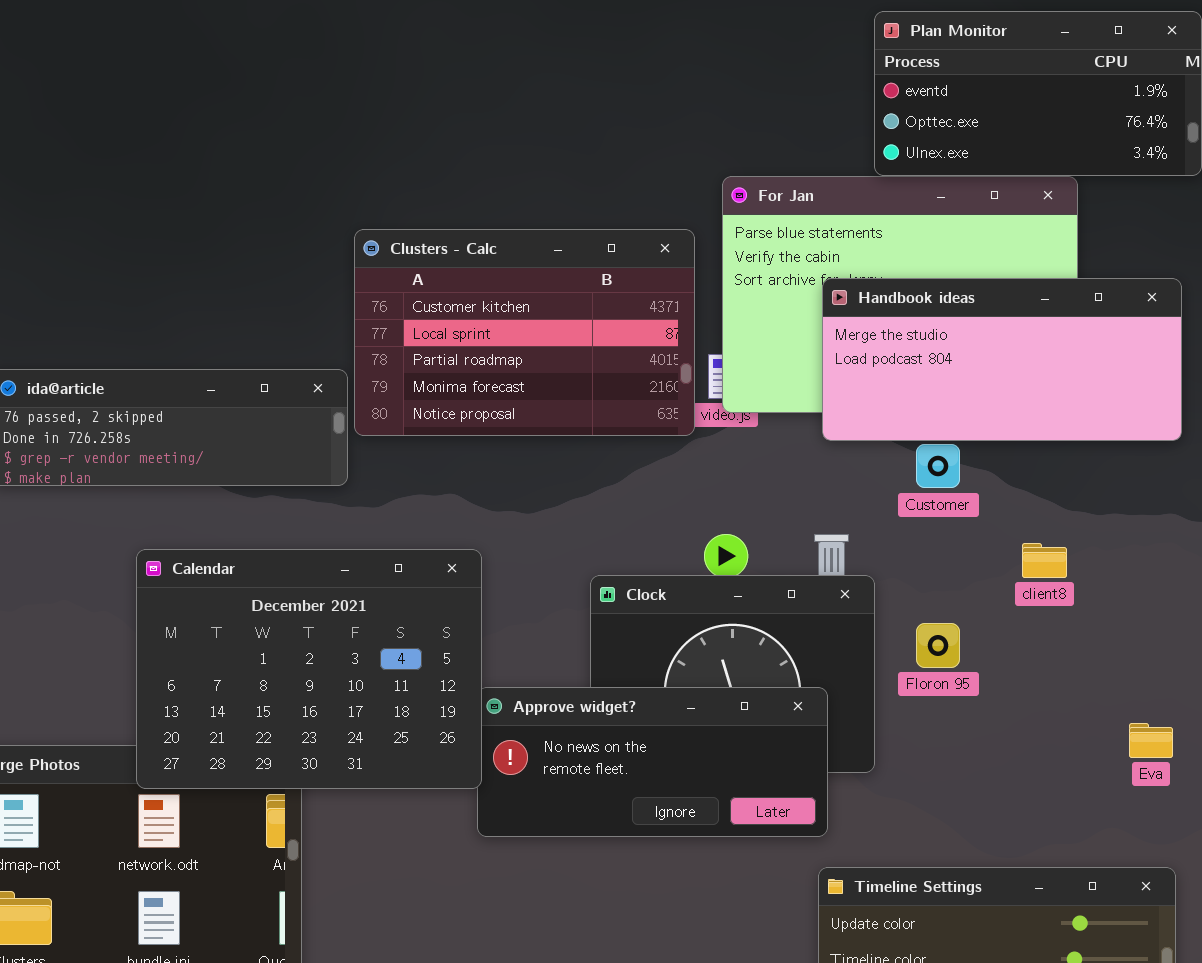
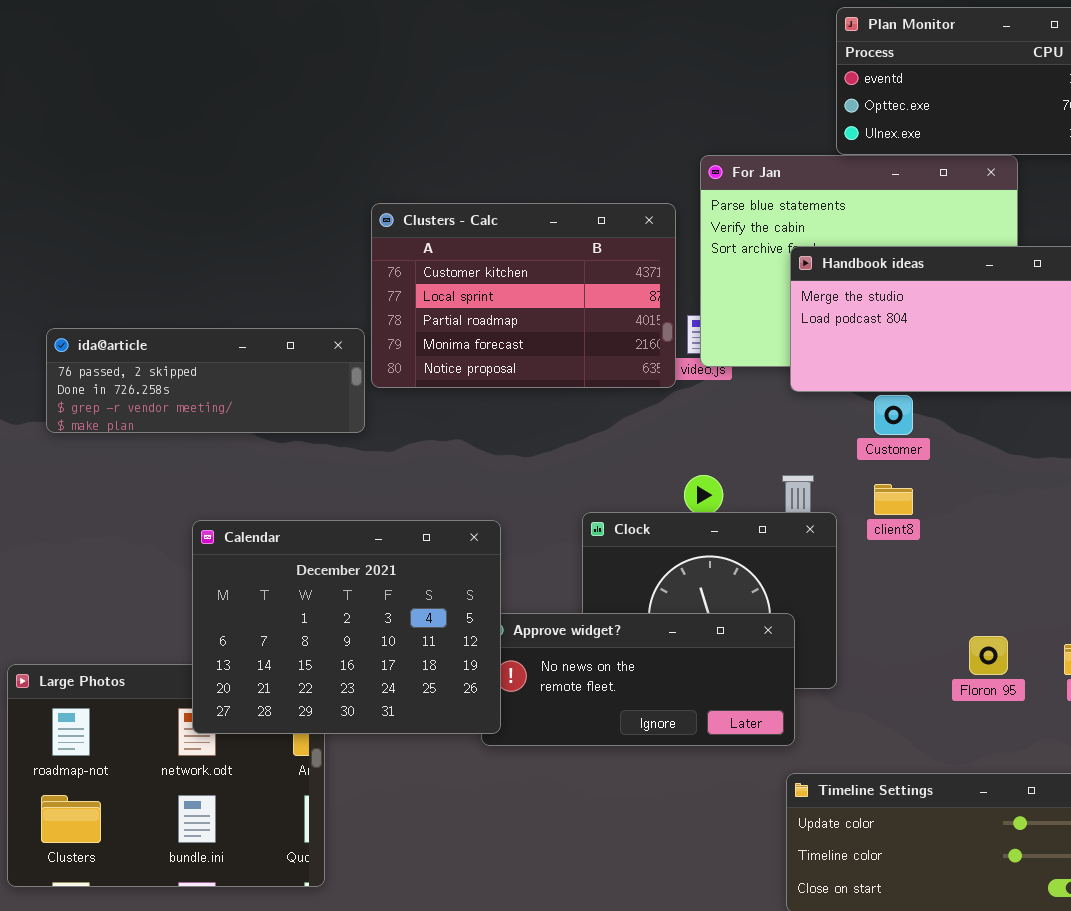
client8: [1022,543,1067,578] -> [874,484,913,515], moved
Calendar: [136,549,482,789] -> [192,520,501,734], moved
Floron 95: [916,623,960,668] -> [969,636,1008,675], moved

